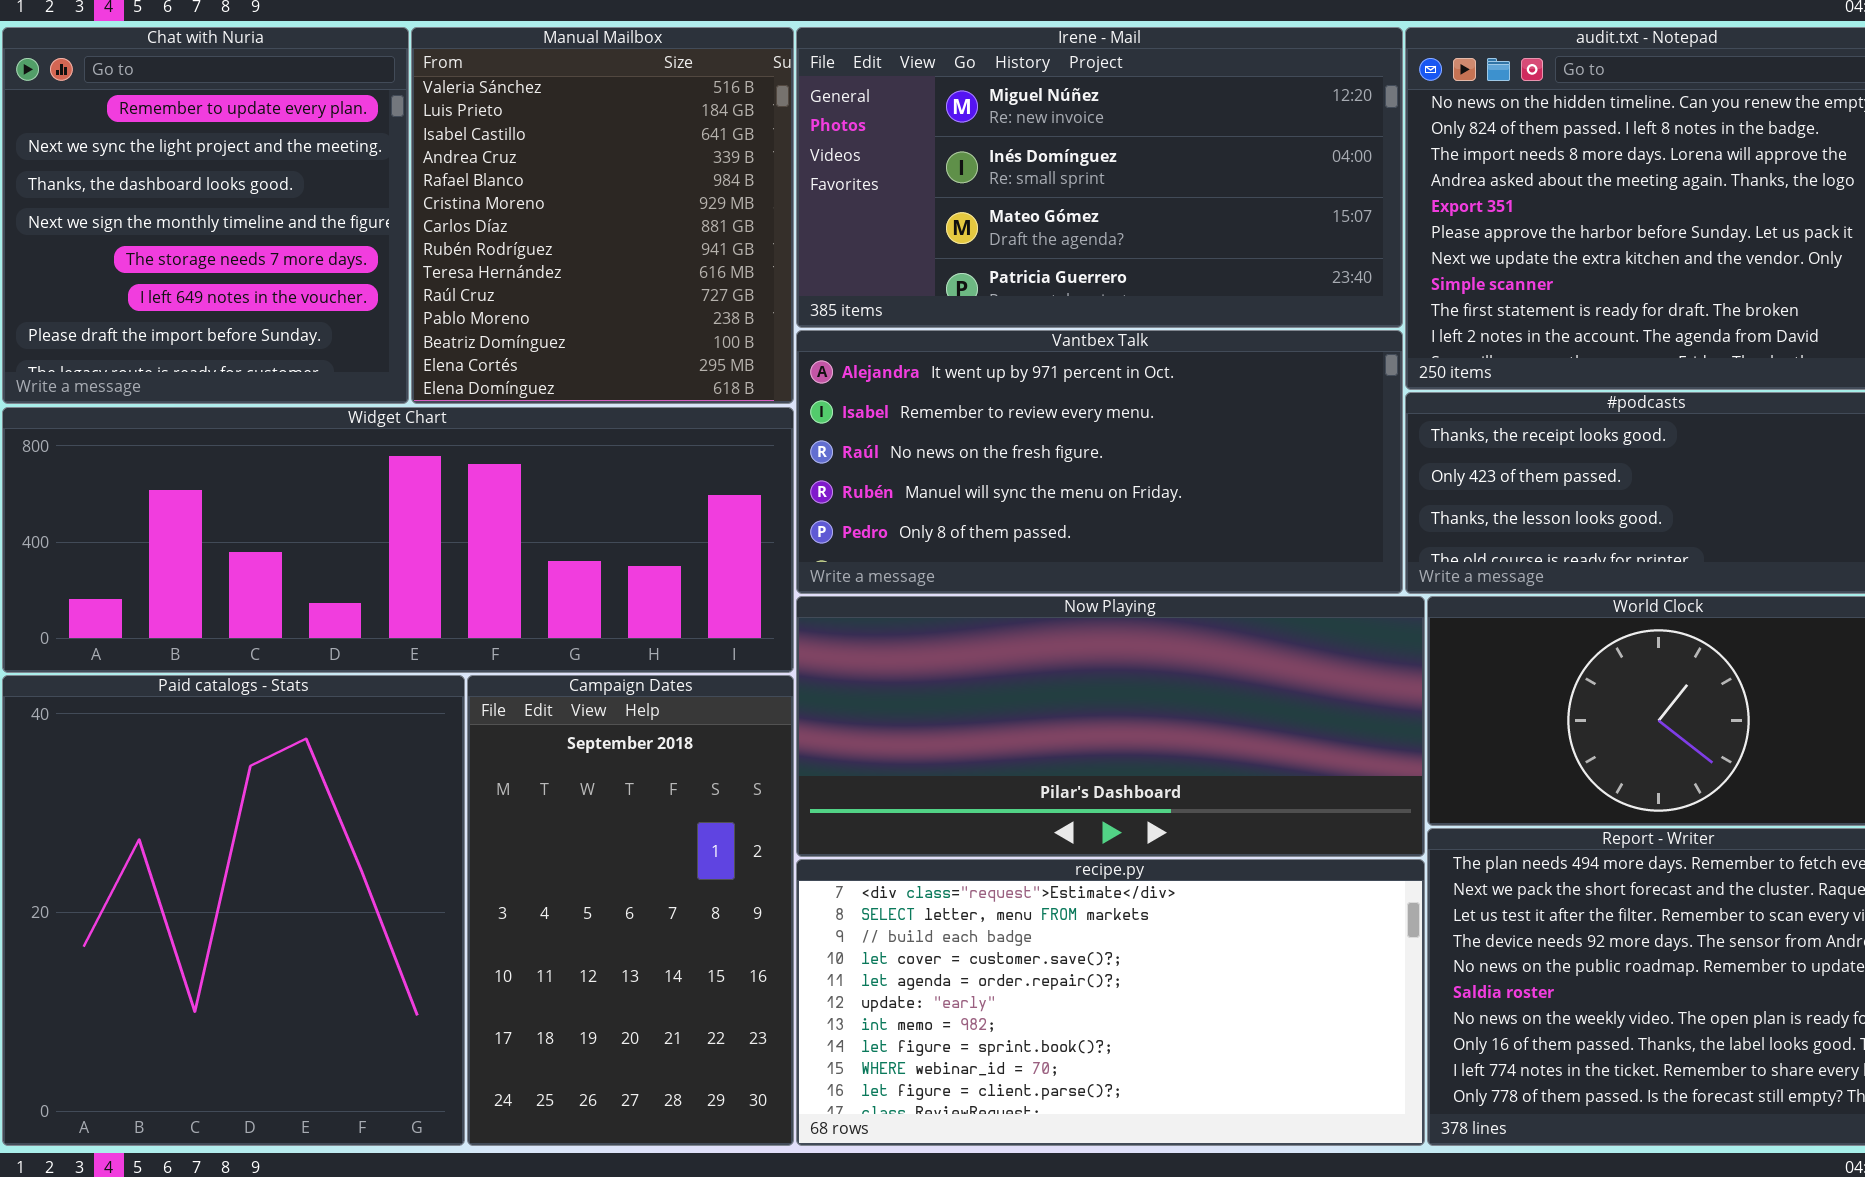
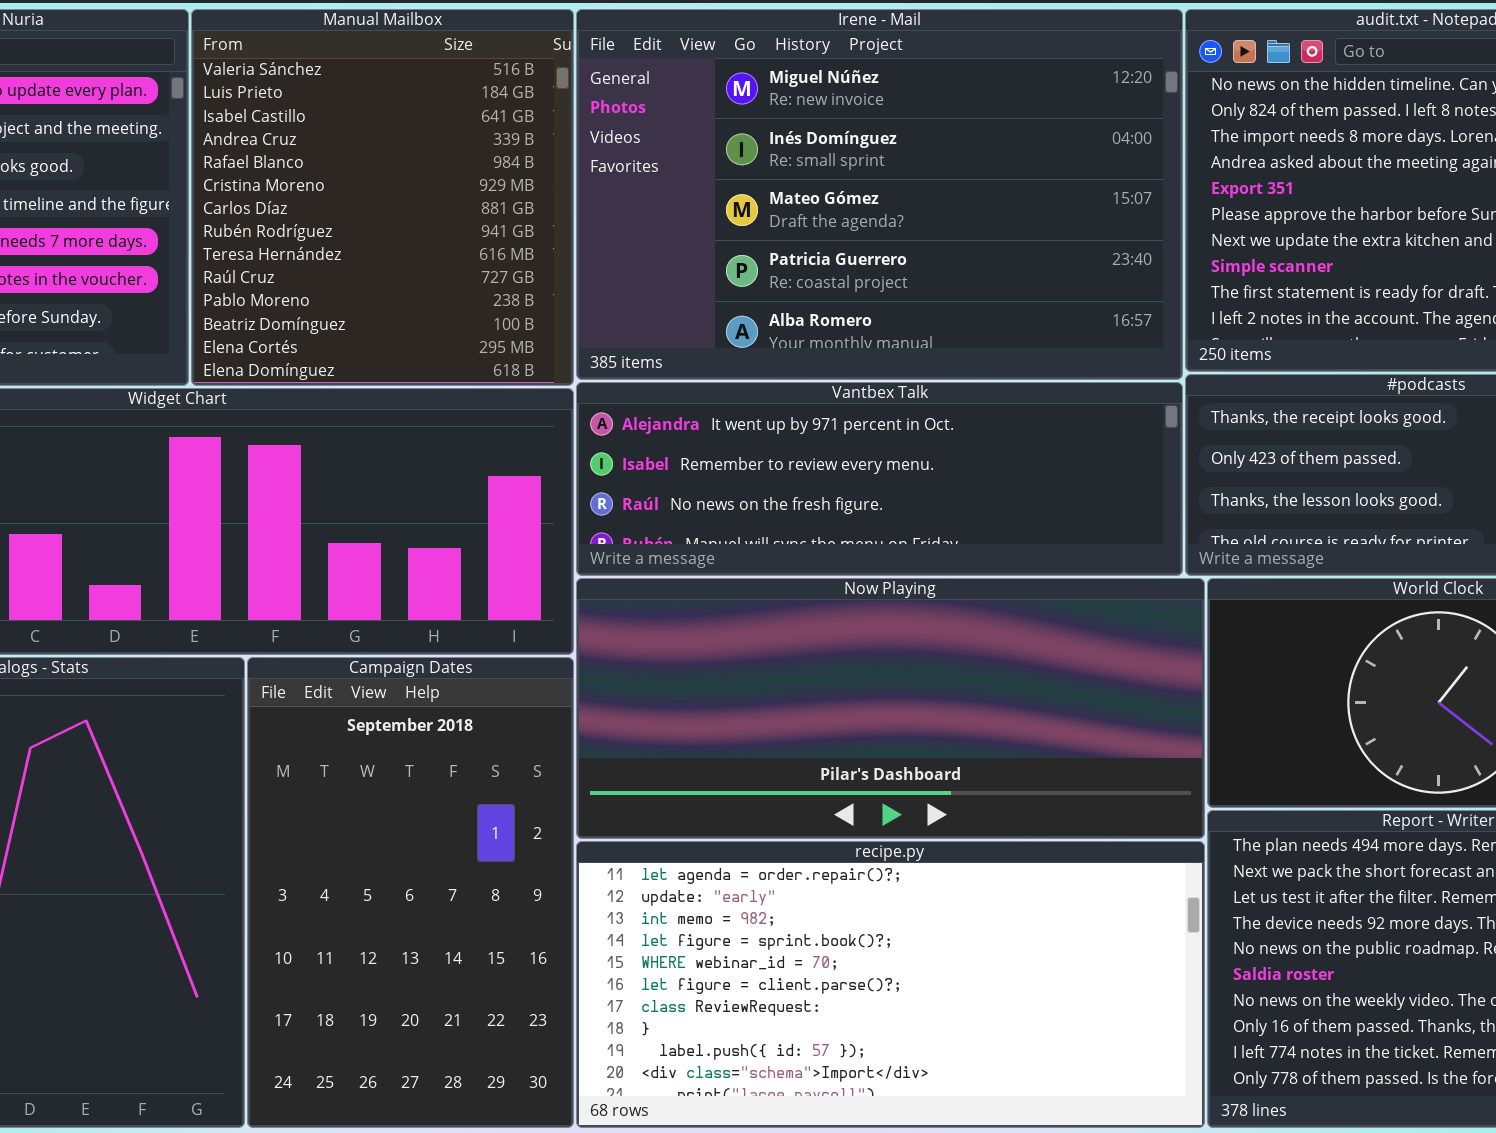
Irene - Mail: [796,27,1403,328] -> [576,9,1183,380], resized
Vantbex Talk: [796,330,1403,594] -> [576,382,1183,576], resized
recipe.py: [796,859,1425,1146] -> [576,841,1205,1128], scrolled down 4 rows

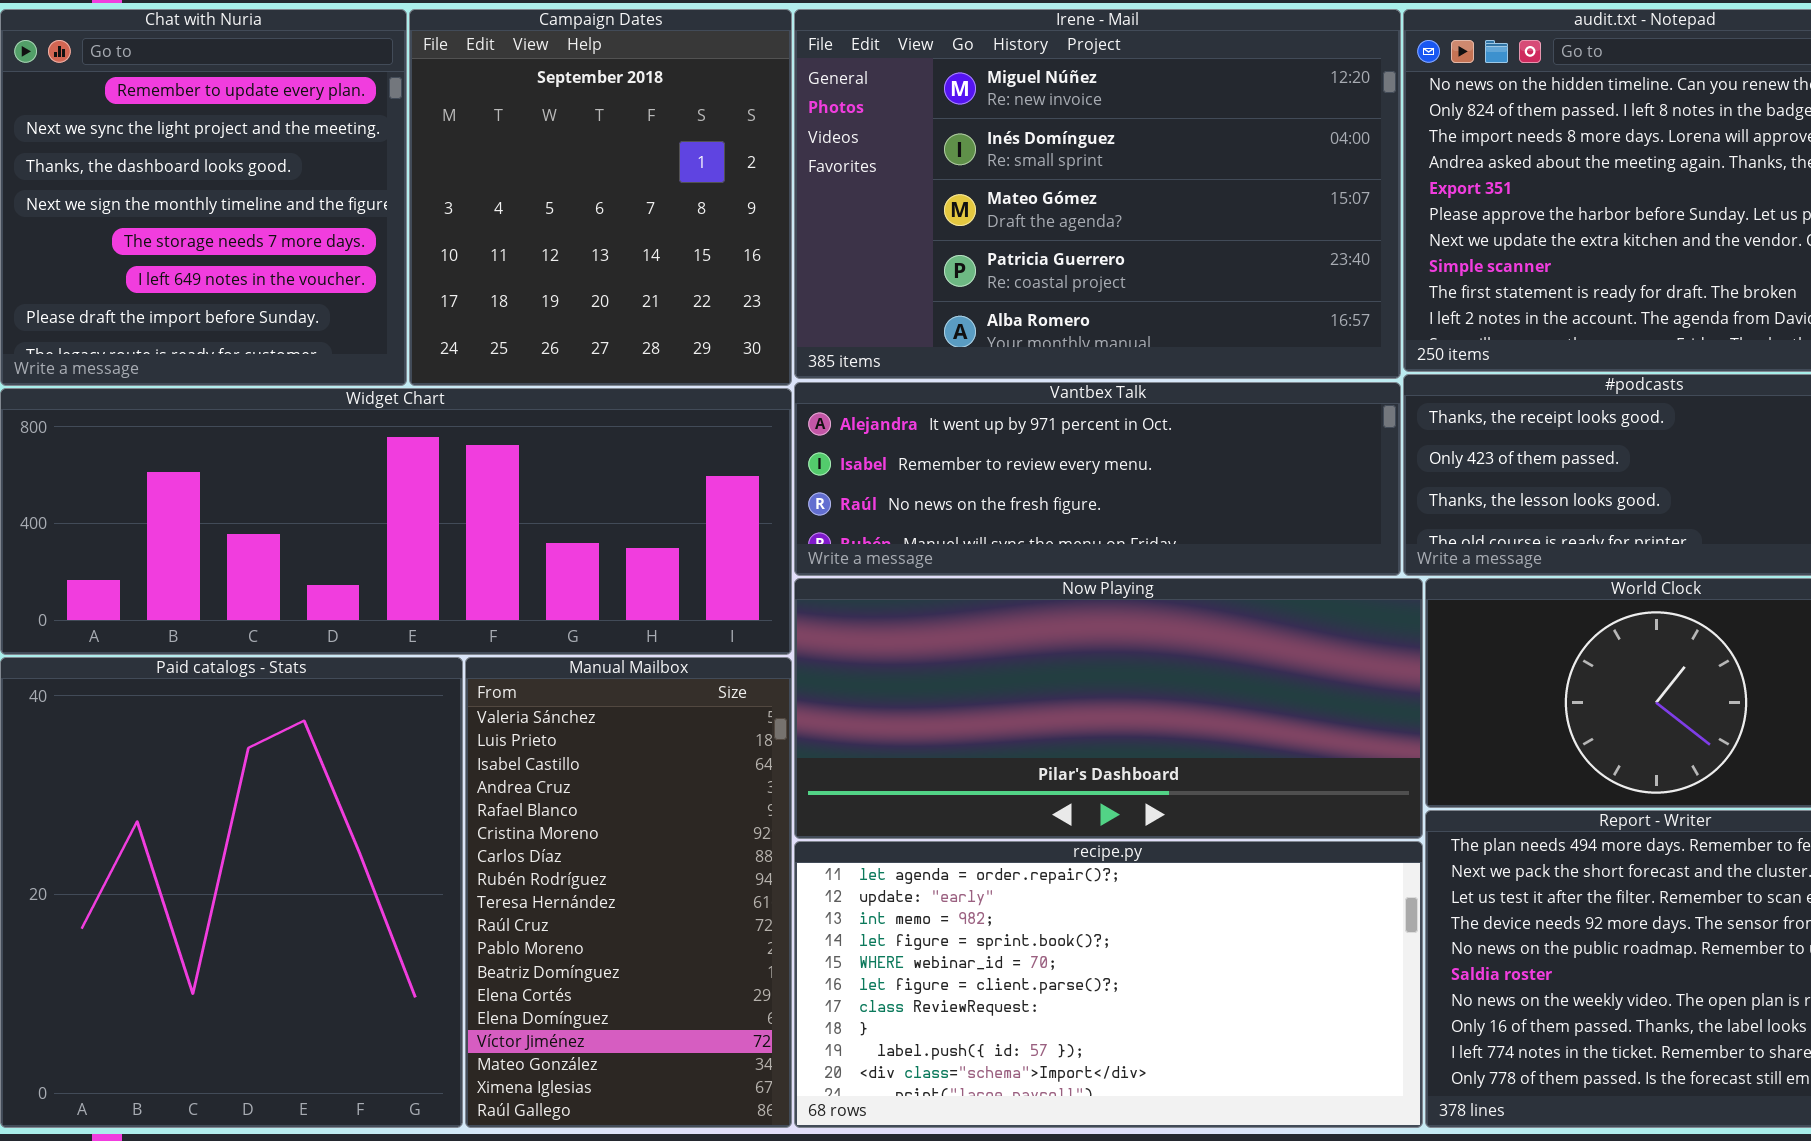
Manual Mailbox: [191,9,574,386] -> [465,657,792,1128], moved, resized
Campaign Dates: [247,657,574,1128] -> [409,9,792,386], moved, resized

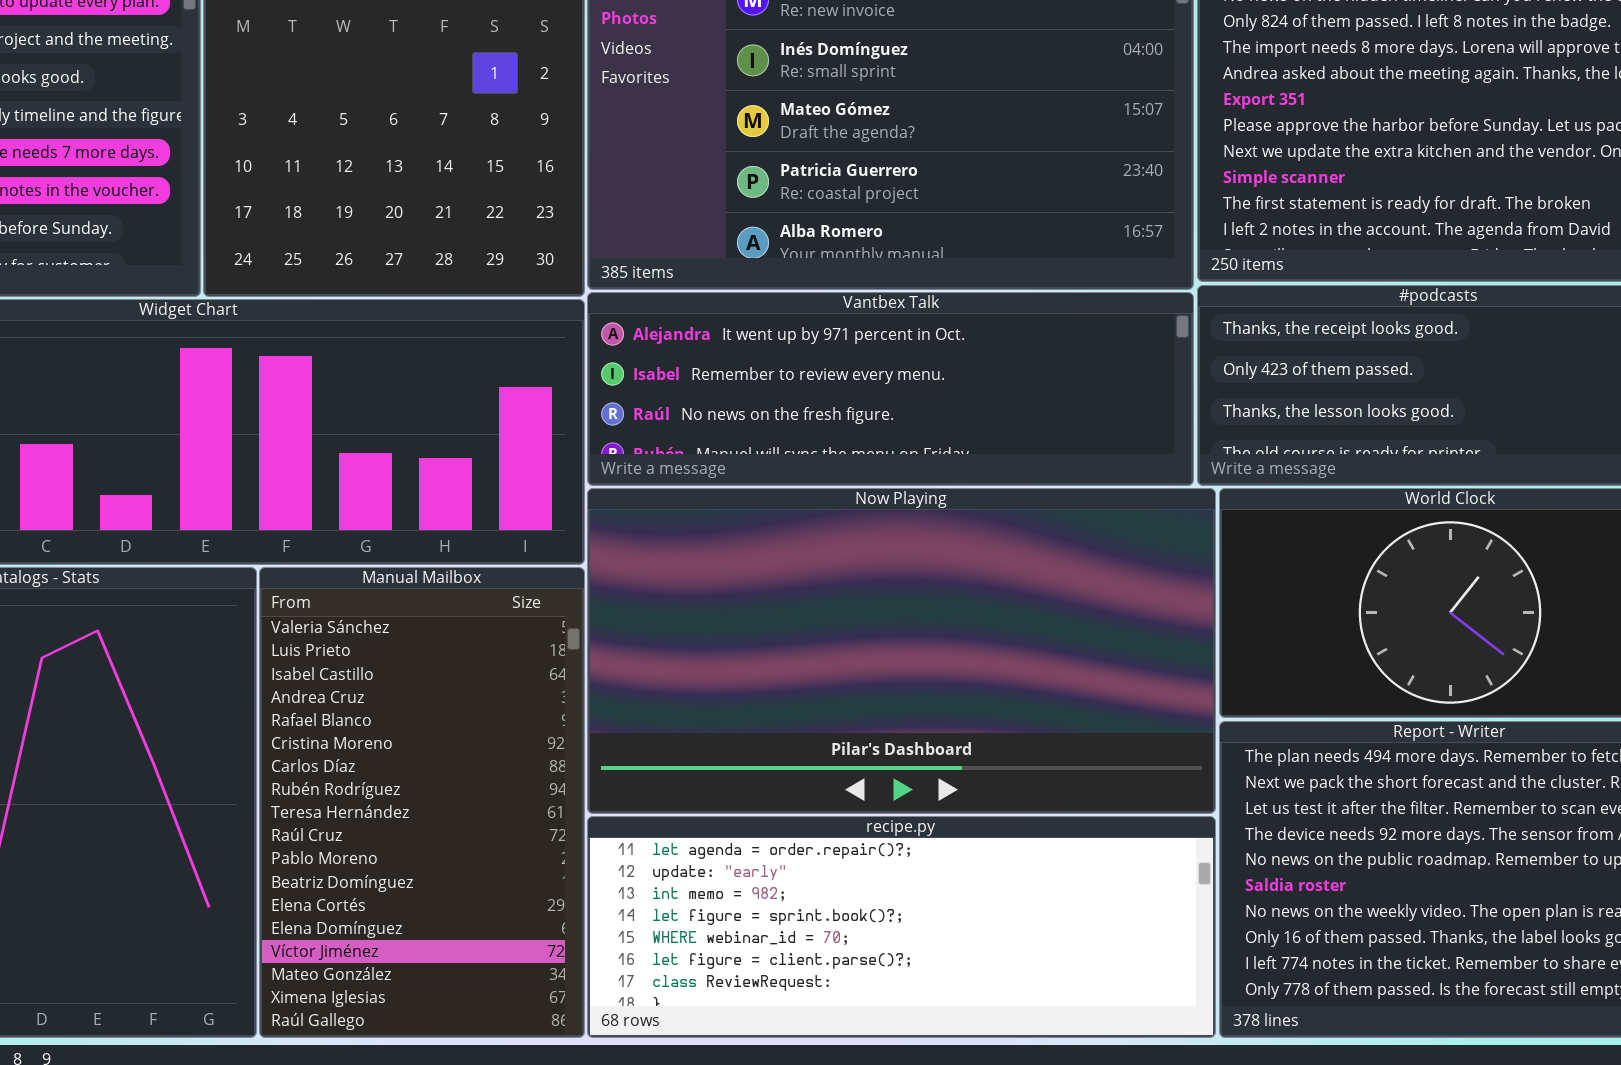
Now Playing: [794,578,1423,839] -> [587,488,1216,814], resized
recipe.py: [794,841,1423,1128] -> [587,816,1216,1038], resized

